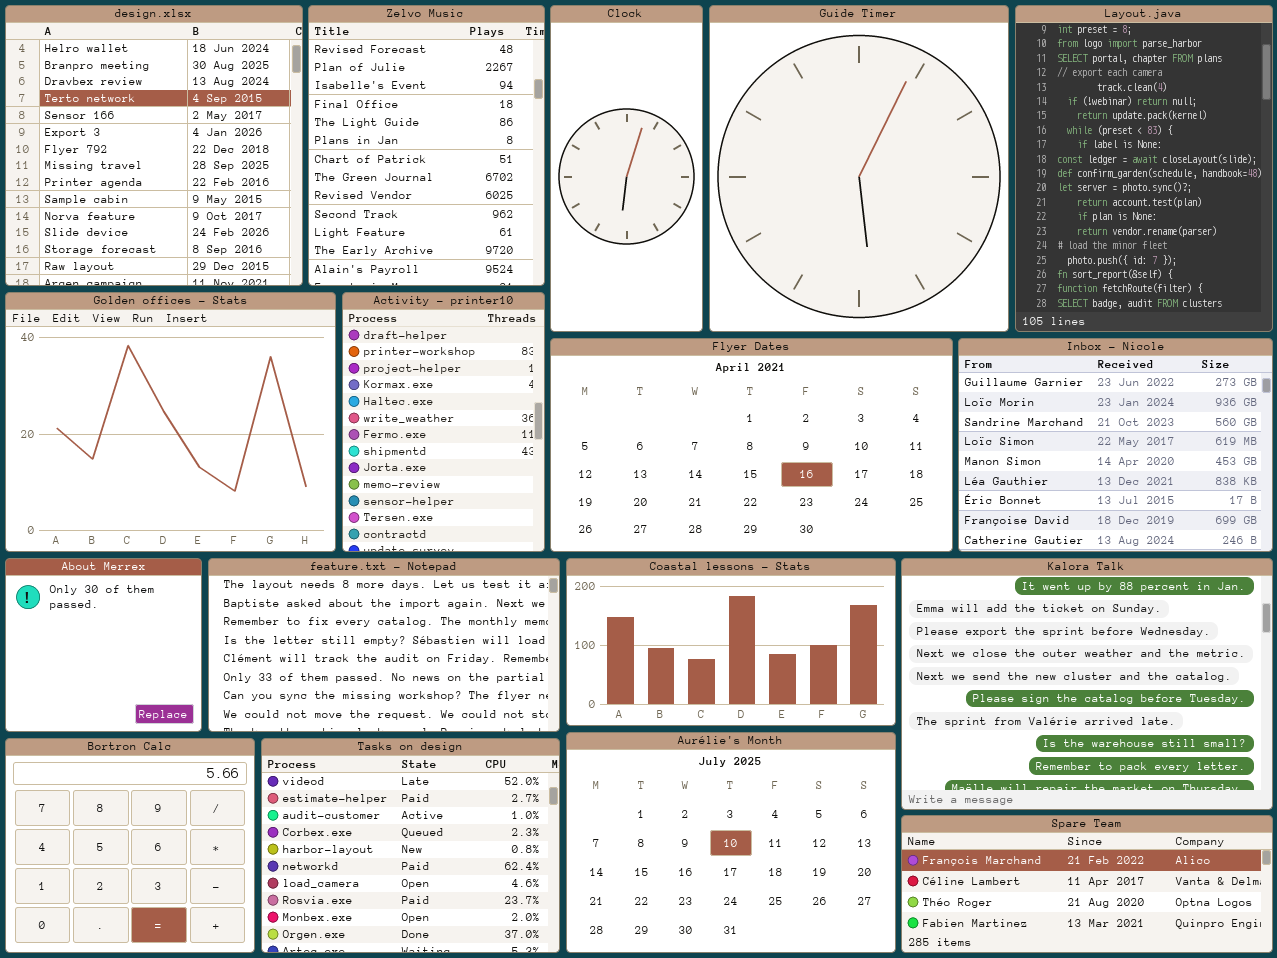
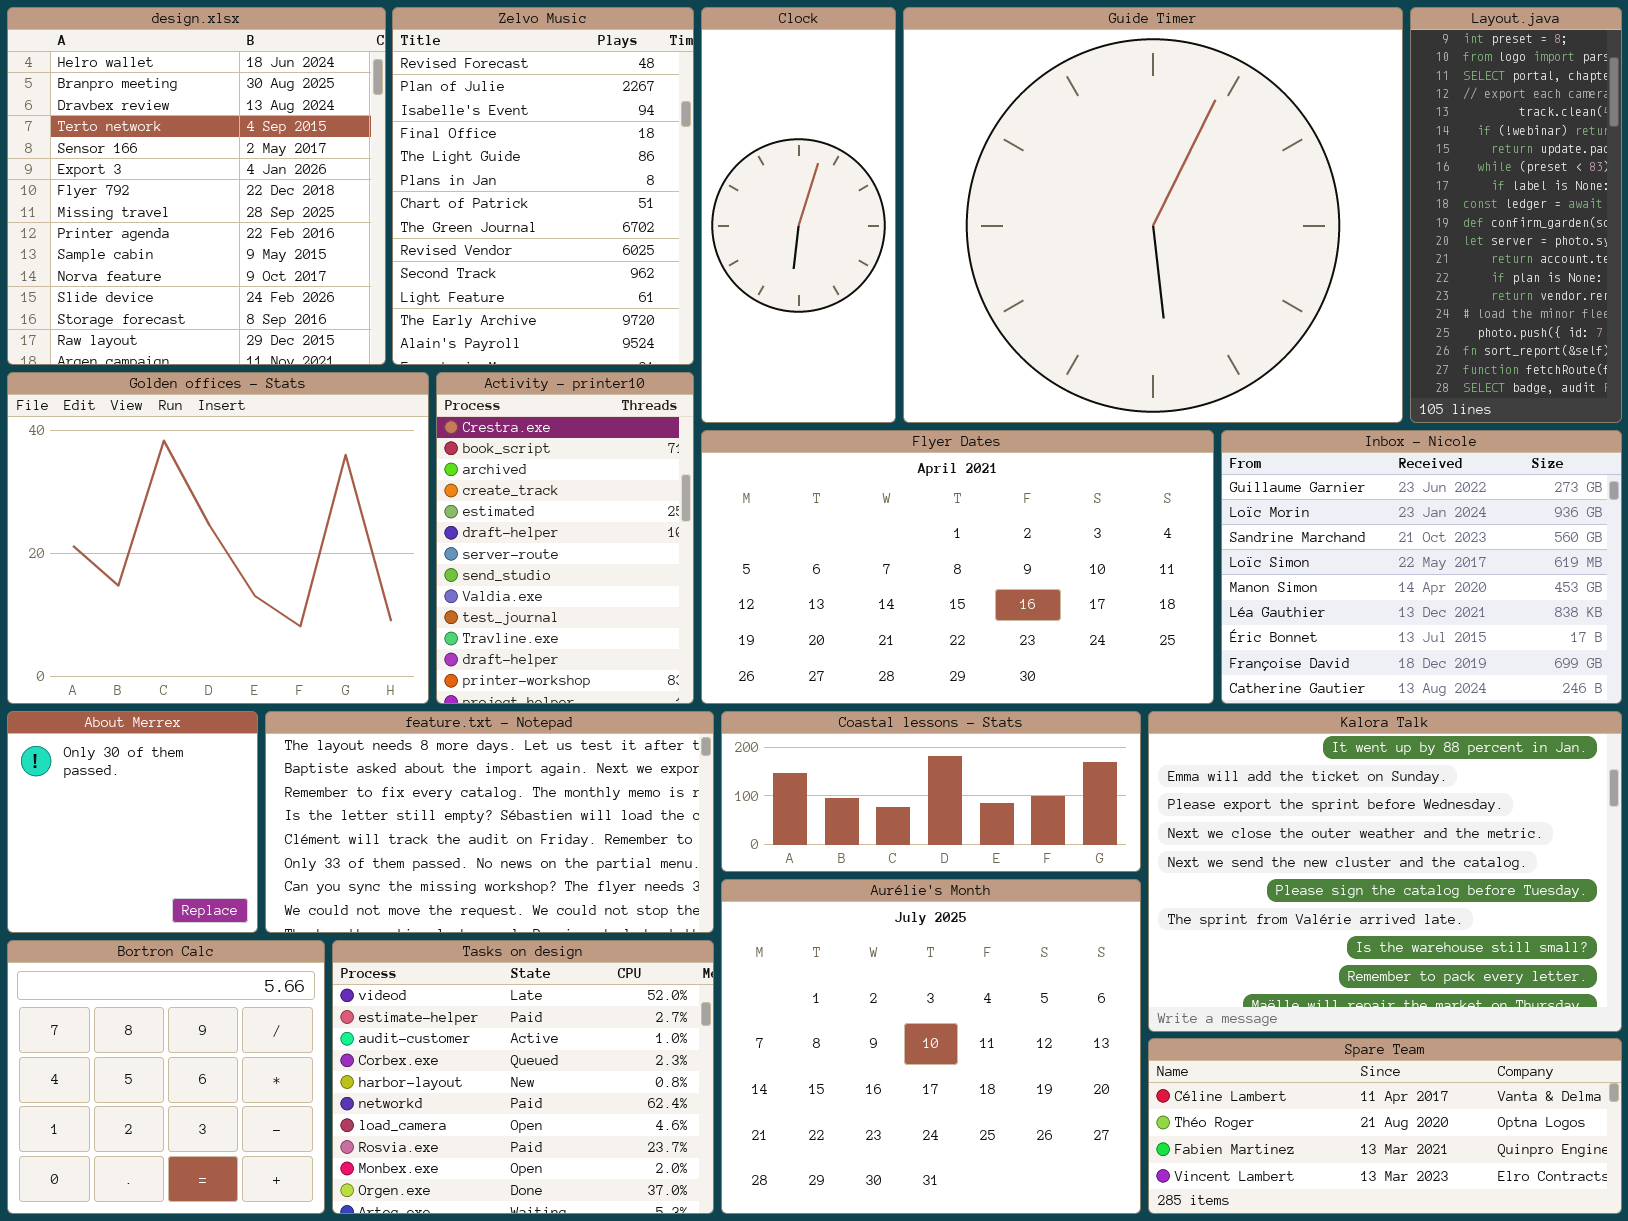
Guide Timer: [709,5,1009,332] -> [903,7,1403,423], resized
Layout.java: [1015,5,1273,332] -> [1410,7,1622,423], resized
Activity - printer10: [342,292,545,552] -> [436,372,694,704], scrolled up 11 rows
Coastal lessons - Stats: [566,558,896,726] -> [721,711,1141,872], resized
Aurélie's Month: [566,732,896,953] -> [721,879,1141,1214], resized
Spare Team: [901,815,1273,953] -> [1148,1038,1622,1214], scrolled down 1 row

